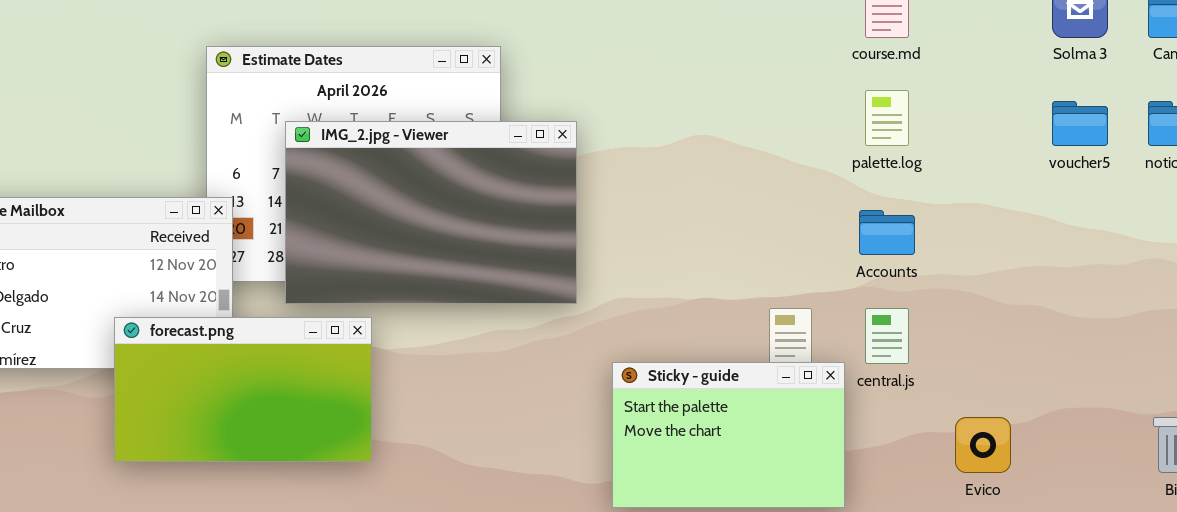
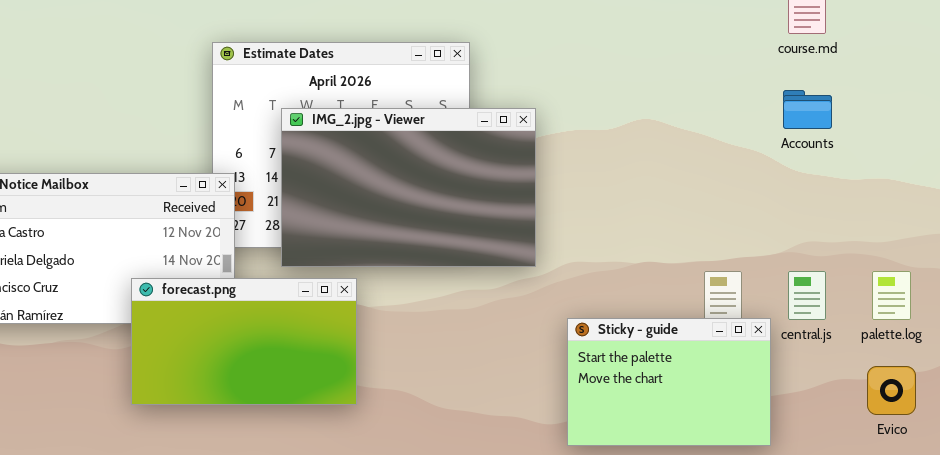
palette.log: [865,90,909,146] -> [872,271,911,320], moved
Accounts: [859,210,915,255] -> [783,90,832,129], moved

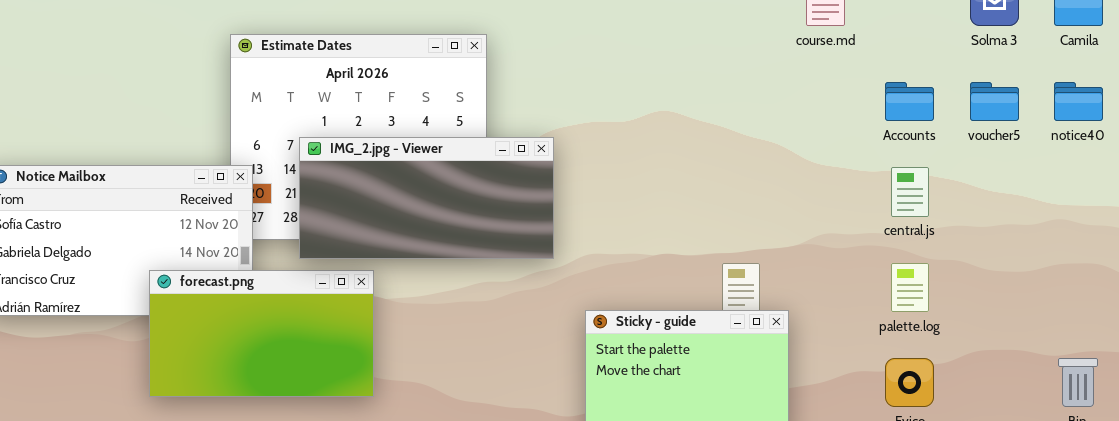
Accounts: [783,90,832,129] -> [885,82,934,121], moved
IMG_2.jpg - Viewer: [281,108,536,267] -> [299,137,554,259], resized
central.js: [788,271,826,320] -> [891,167,929,217], moved

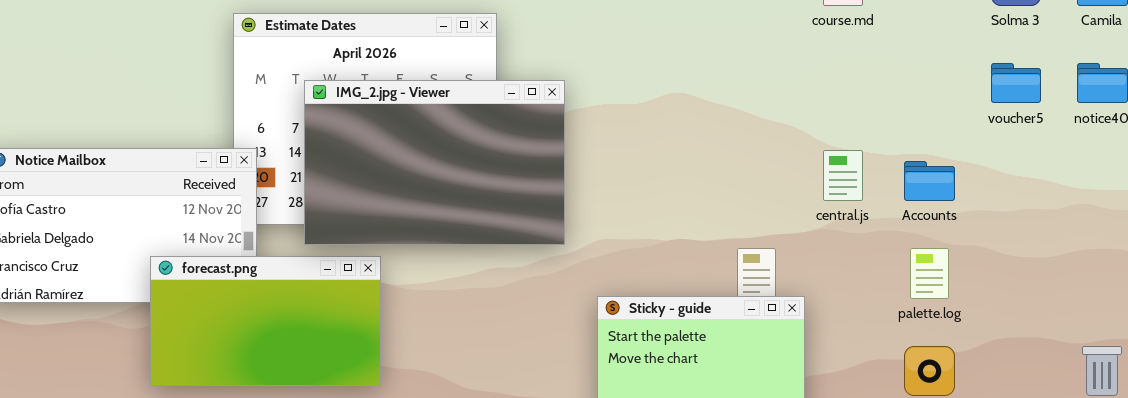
Accounts: [885,82,934,121] -> [904,161,955,201], moved
IMG_2.jpg - Viewer: [299,137,554,259] -> [304,80,565,245], resized
central.js: [891,167,929,217] -> [823,150,863,201], moved

